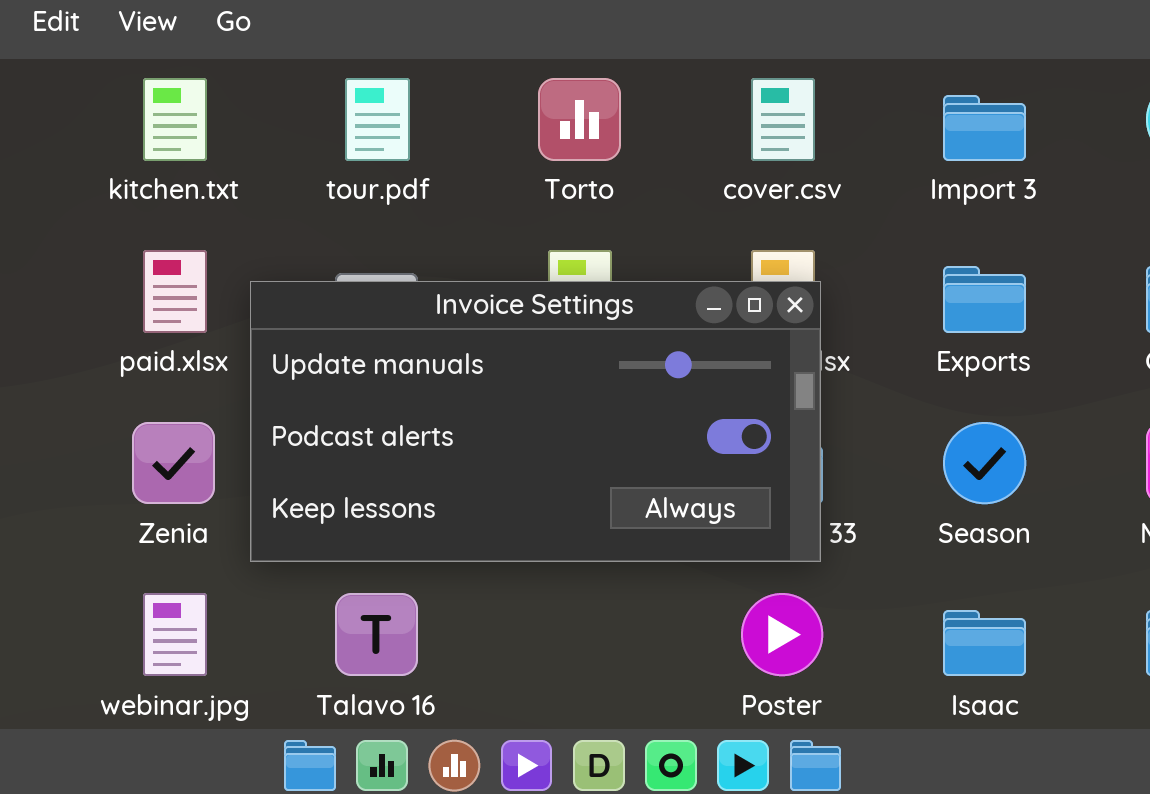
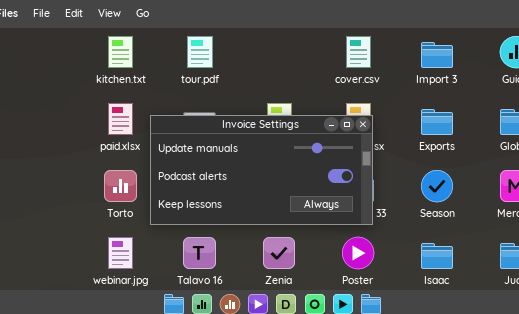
Torto: [538,78,621,161] -> [104,170,137,202], moved
Zenia: [132,422,215,504] -> [263,237,295,269], moved

